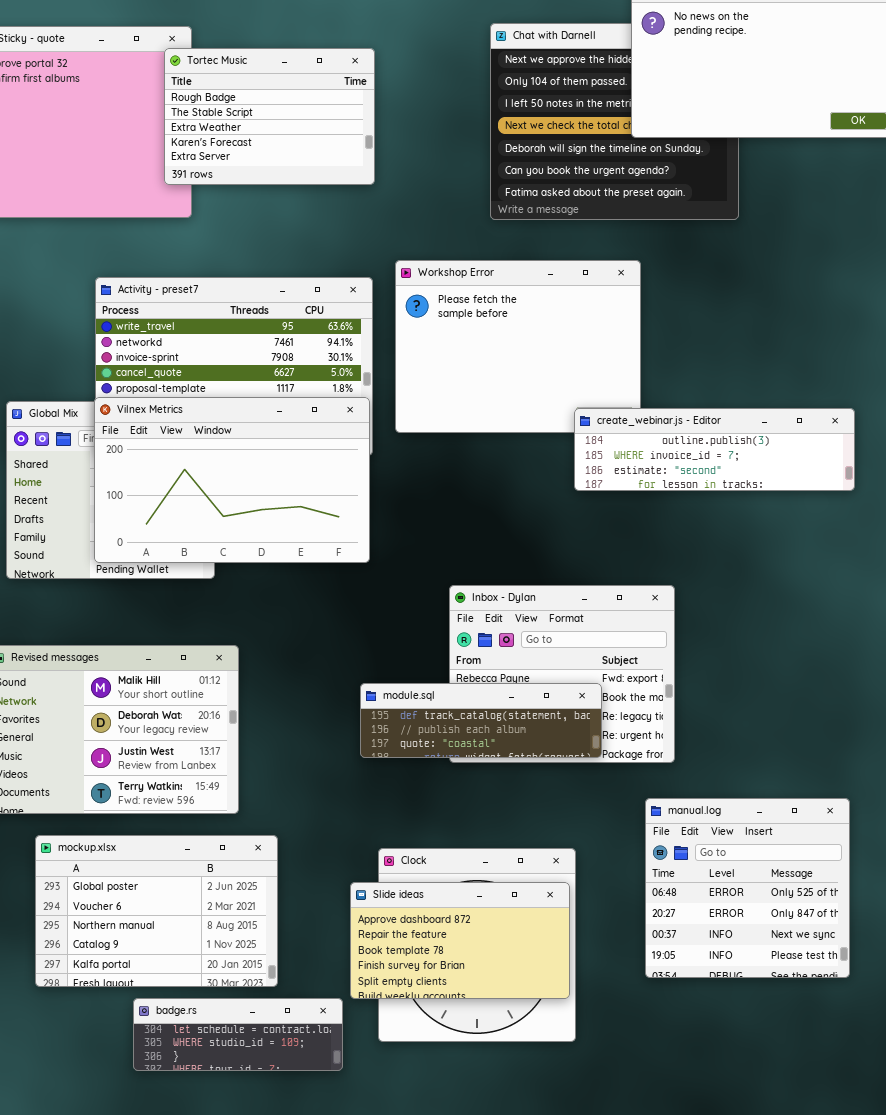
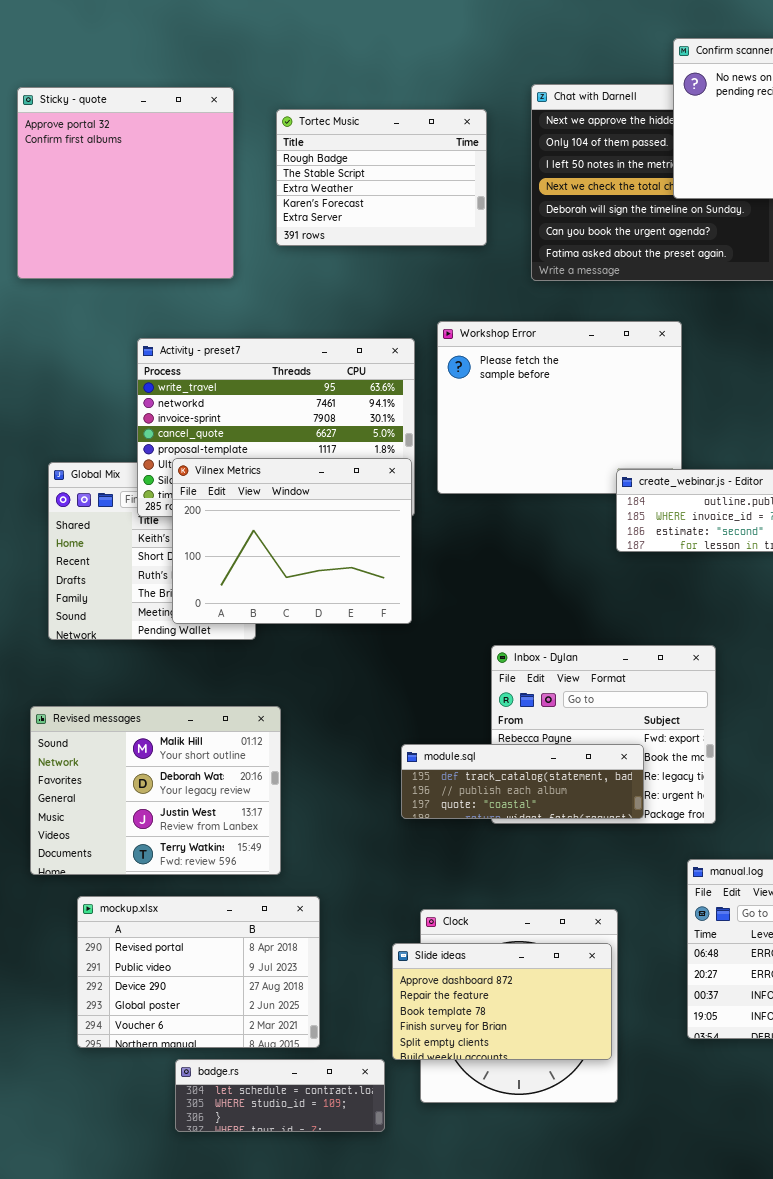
Tortec Music: [164,48,375,185] -> [276,109,487,246], moved
Vilnex Metrics: [94,397,370,563] -> [172,458,412,624], resized
mockup.xlsx: [35,835,278,987] -> [77,896,320,1048], scrolled up 3 rows

